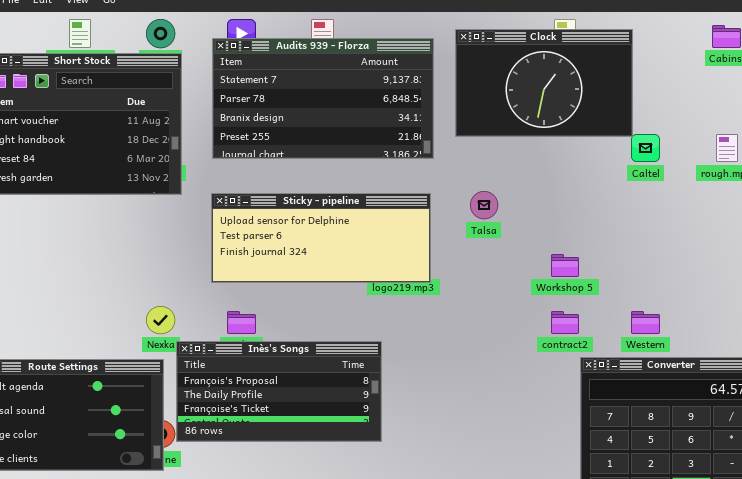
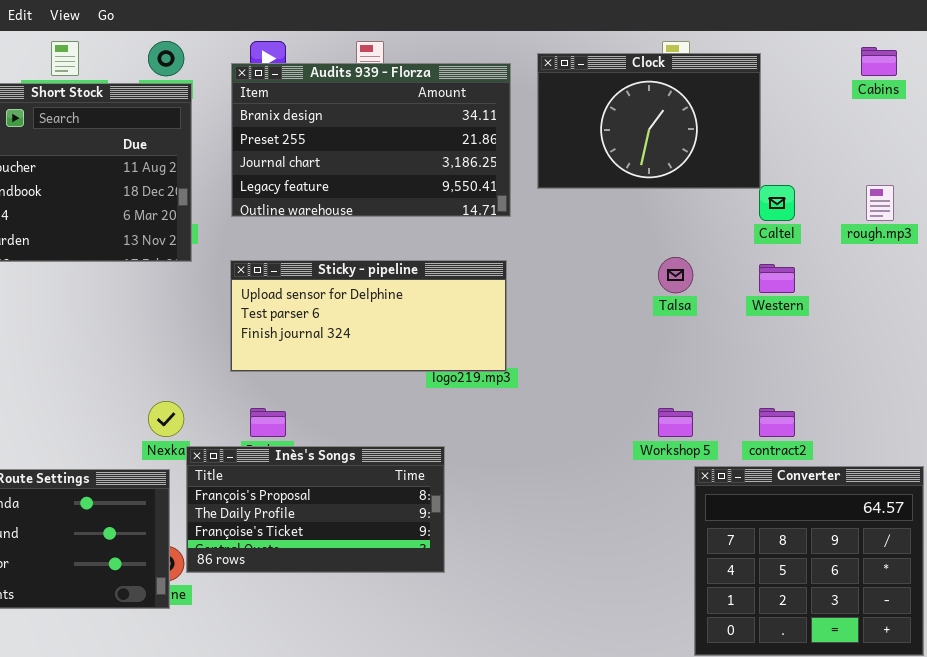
Audits 939 - Florza: [212,38,434,159] -> [231,63,511,217], scrolled down 2 rows
Talsa: [470,191,498,219] -> [658,257,693,293], moved
Workshop 5: [551,254,579,277] -> [658,408,693,437], moved
contract2: [551,311,579,334] -> [759,408,795,437], moved
Western: [631,311,660,334] -> [759,264,795,293], moved

